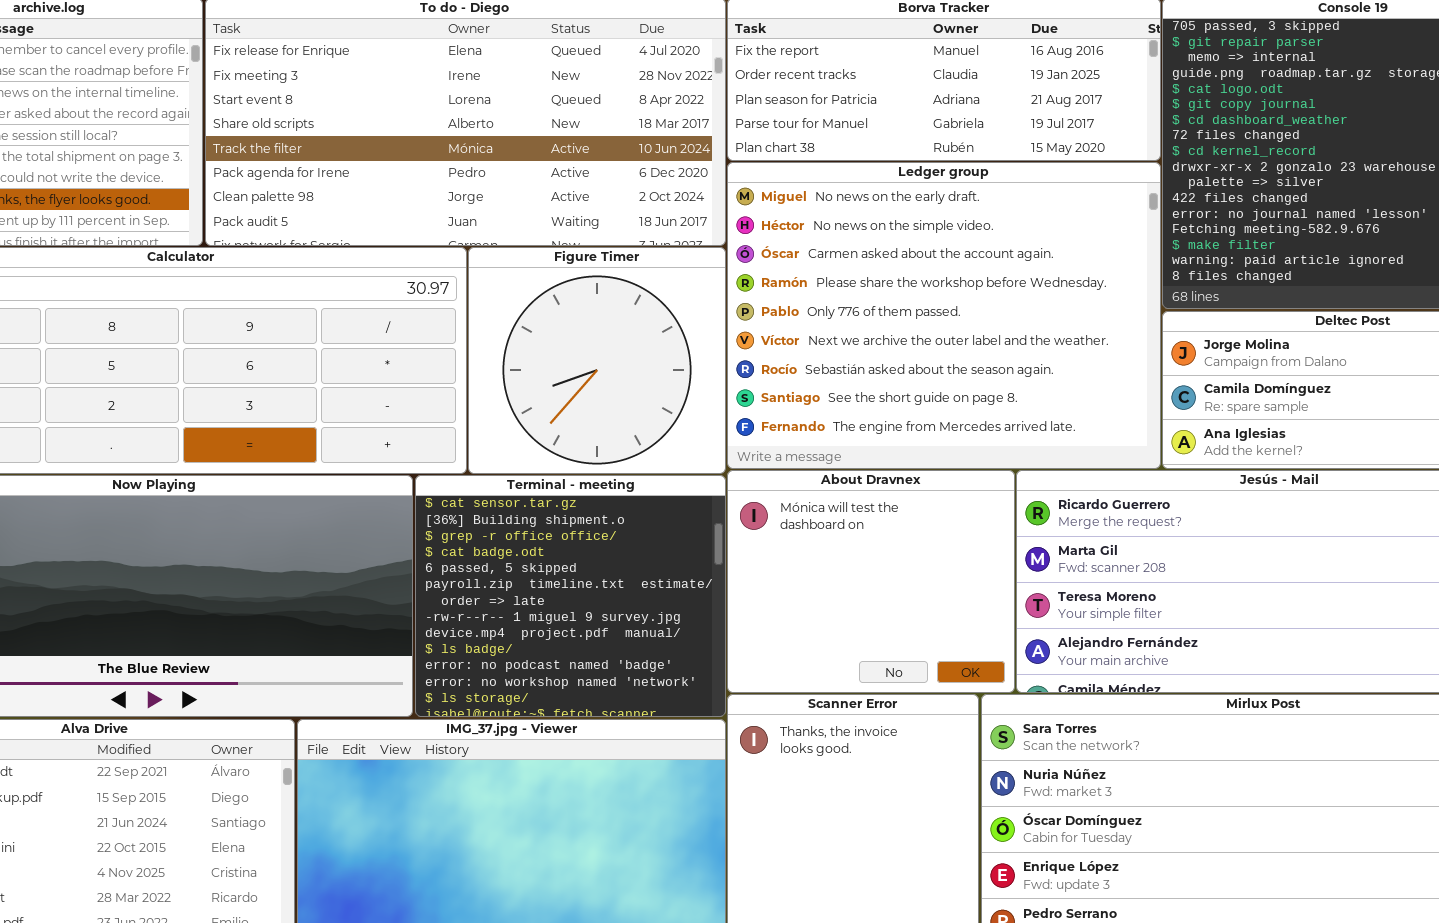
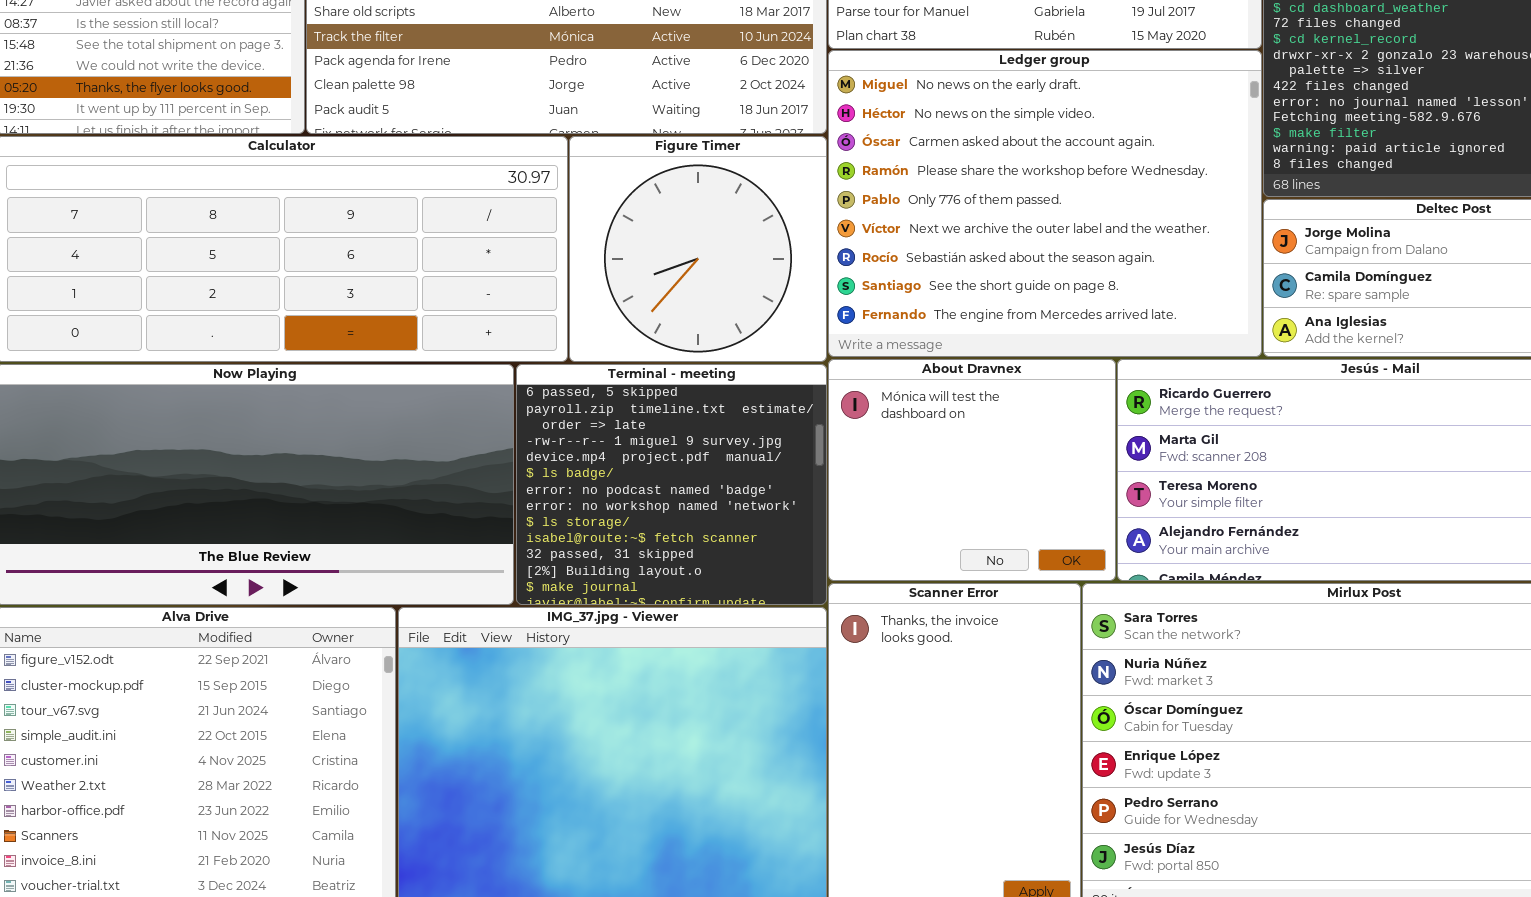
Terminal - meeting: [415,475,726,717] -> [516,364,827,605], scrolled down 4 rows

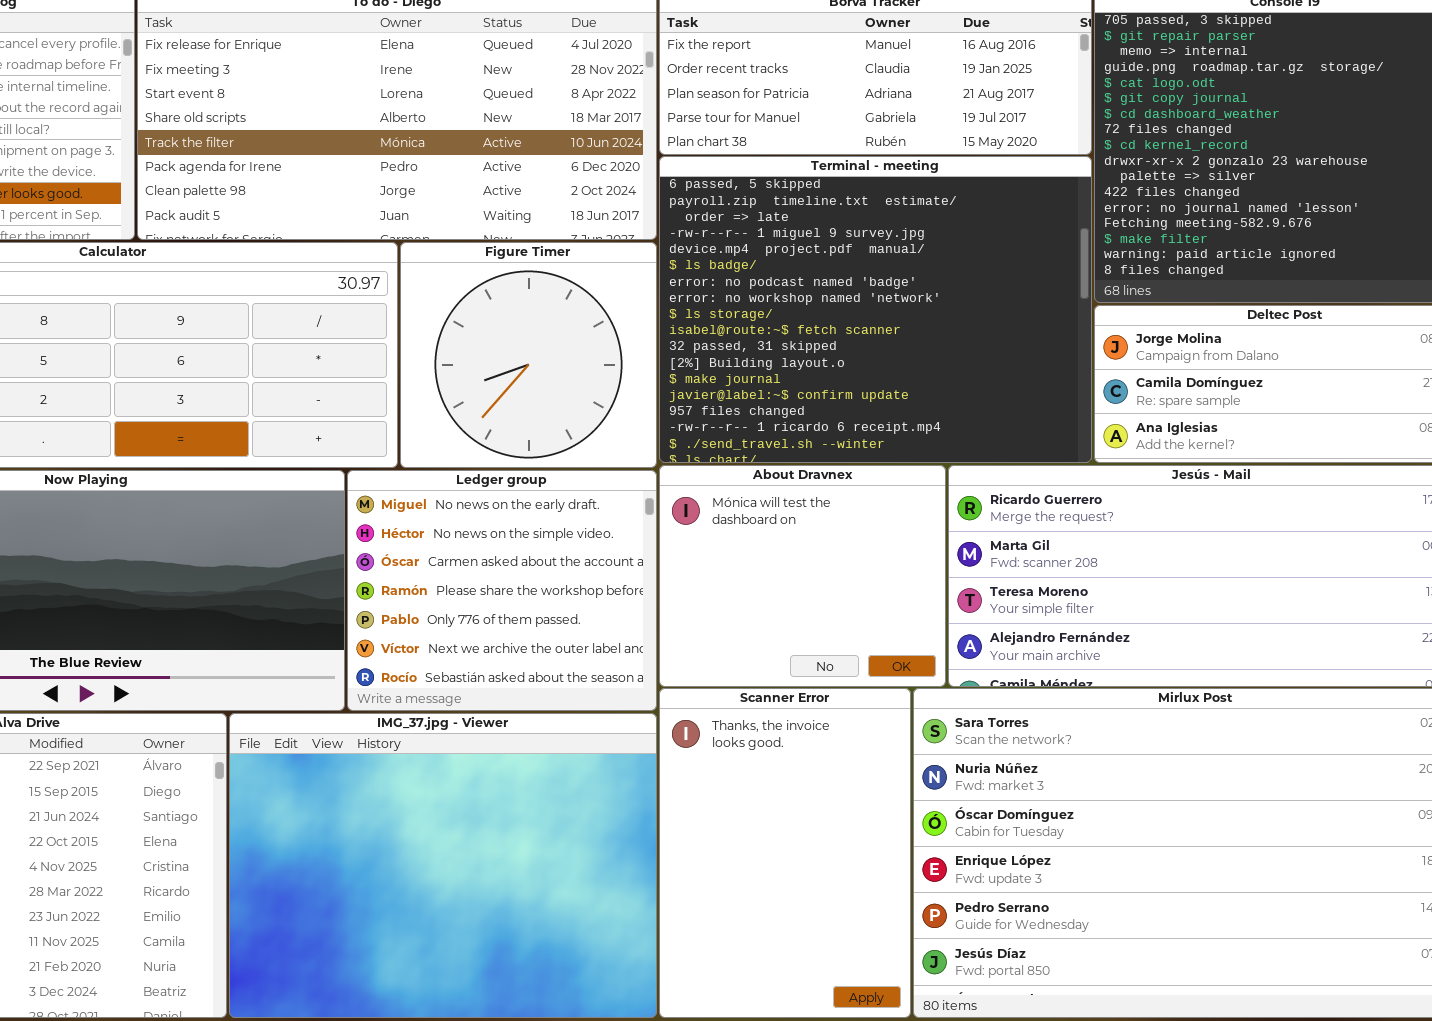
Ledger group: [828,50,1262,357] -> [347,470,657,711], moved, resized
Terminal - meeting: [516,364,827,605] -> [659,156,1092,463], moved, resized

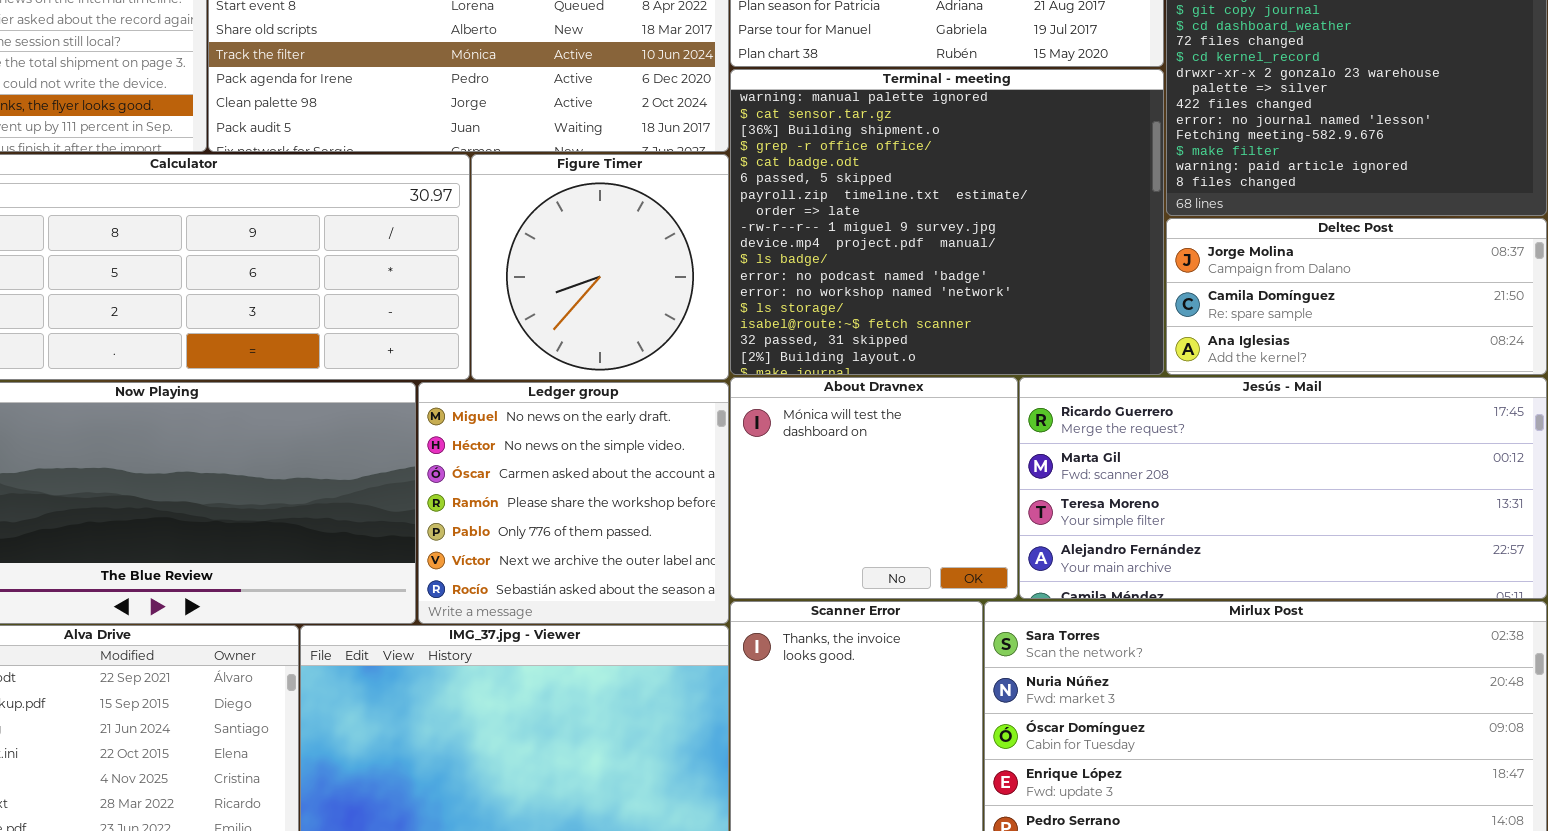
Terminal - meeting: [659,156,1092,463] -> [730,69,1164,375], scrolled up 5 rows

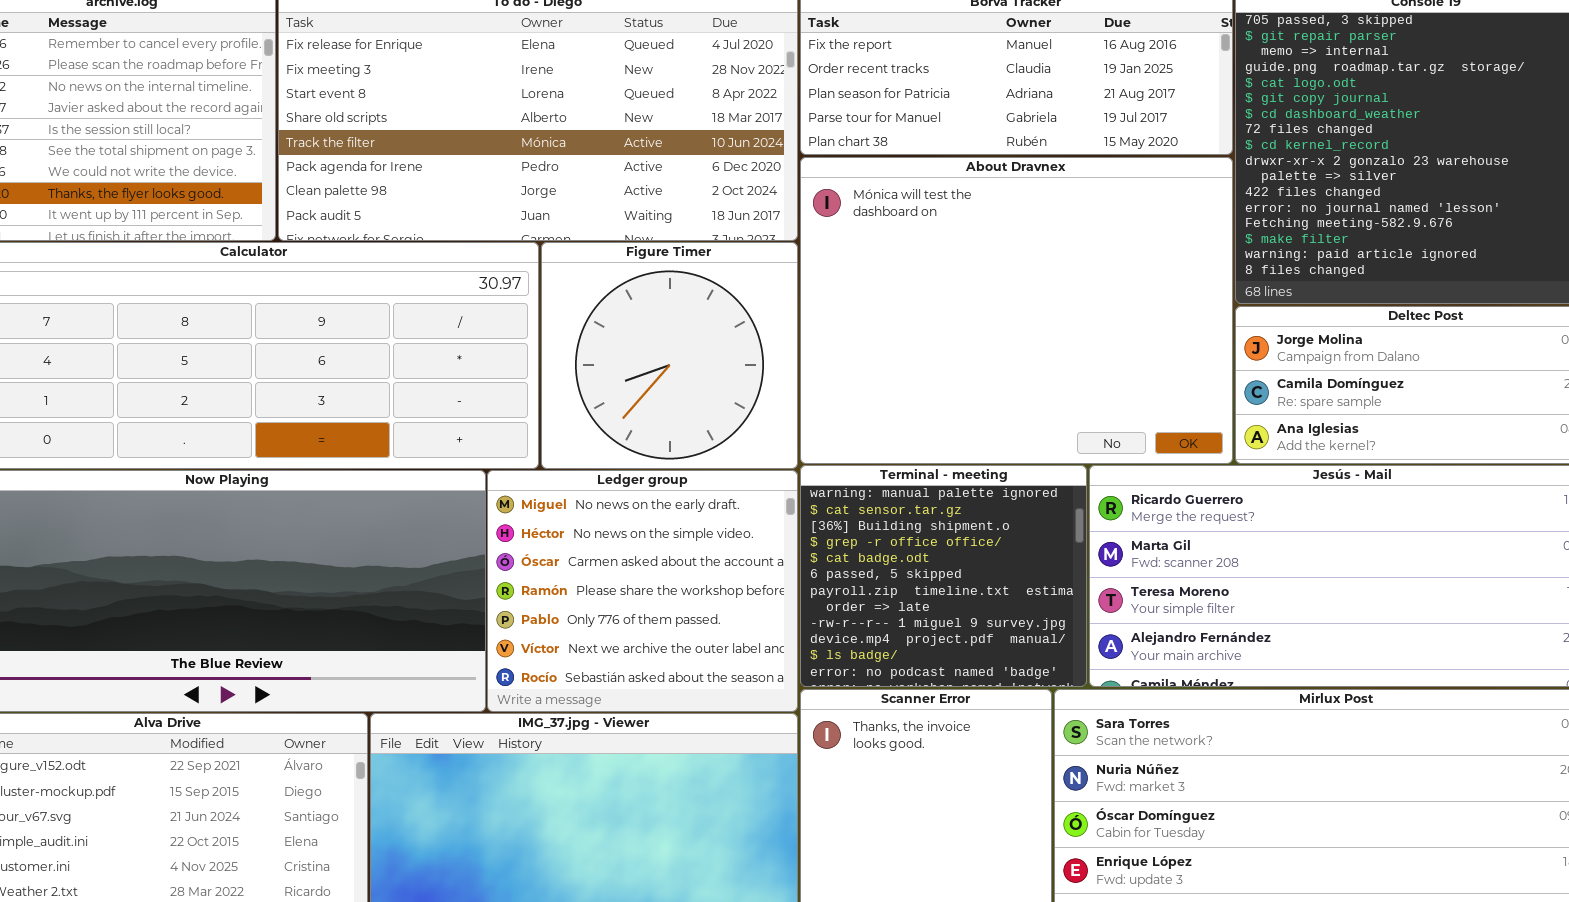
Terminal - meeting: [730,69,1164,375] -> [800,465,1087,687], moved, resized
About Dravnex: [730,377,1018,599] -> [800,157,1233,464], moved, resized

